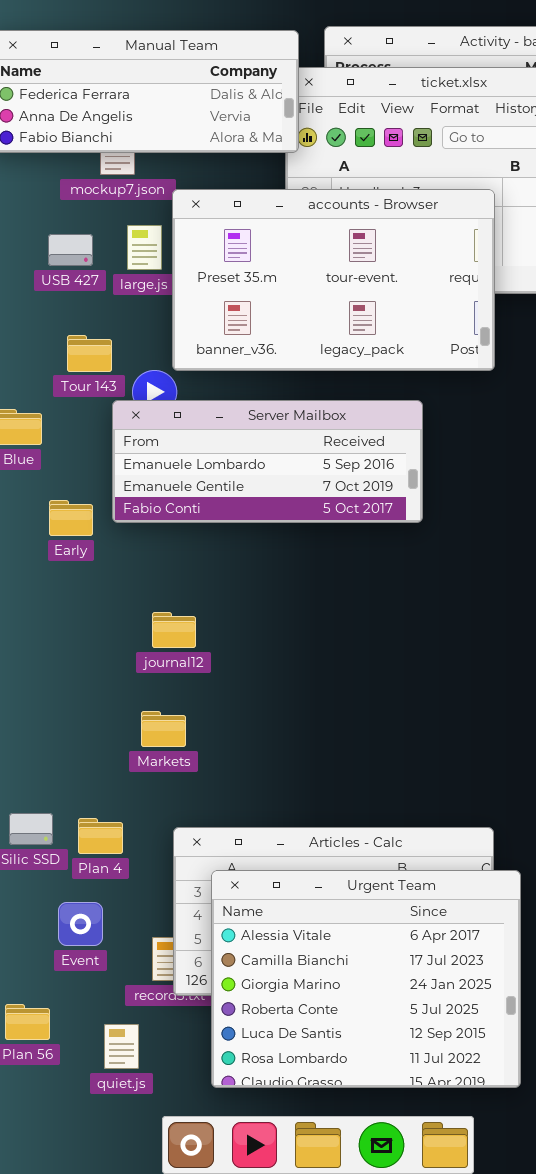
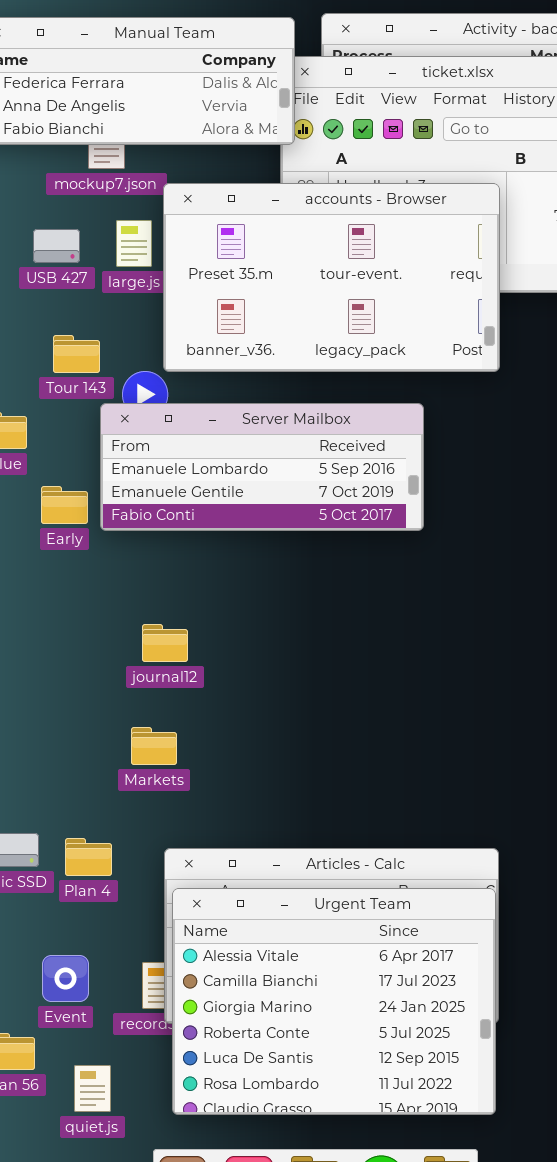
Early: [49,500,93,536] -> [41,486,88,524], moved
Urgent Team: [211,870,521,1088] -> [172,888,496,1115], moved
Event: [58,902,103,946] -> [42,955,89,1002], moved
quiet.js: [104,1024,139,1069] -> [74,1065,111,1112], moved

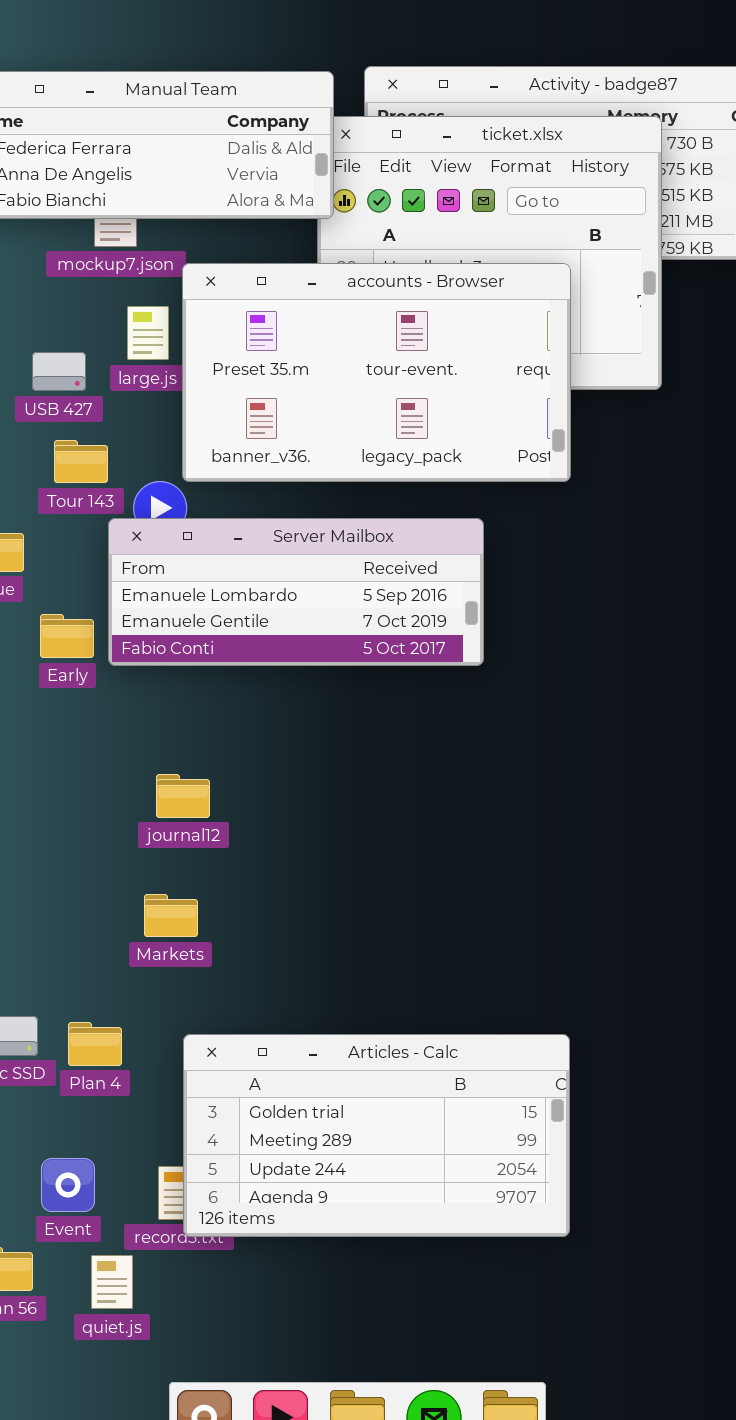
USB 427: [33,229,80,263] -> [32,352,86,391], moved
Urgent Team: [172,888,496,1115] -> none, closed
quiet.js: [74,1065,111,1112] -> [91,1255,133,1309], moved

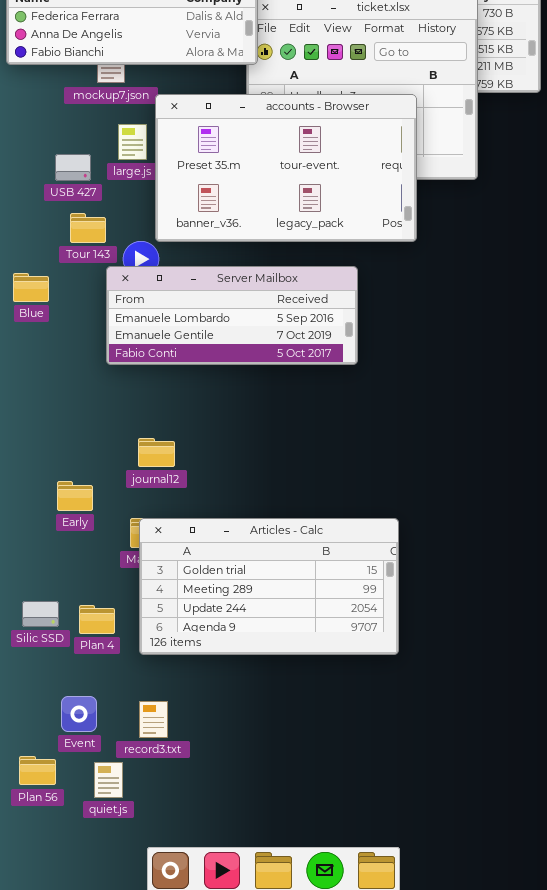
Early: [40,614,94,658] -> [57,481,93,511], moved
Articles - Calc: [183,1034,570,1237] -> [139,518,399,655], moved

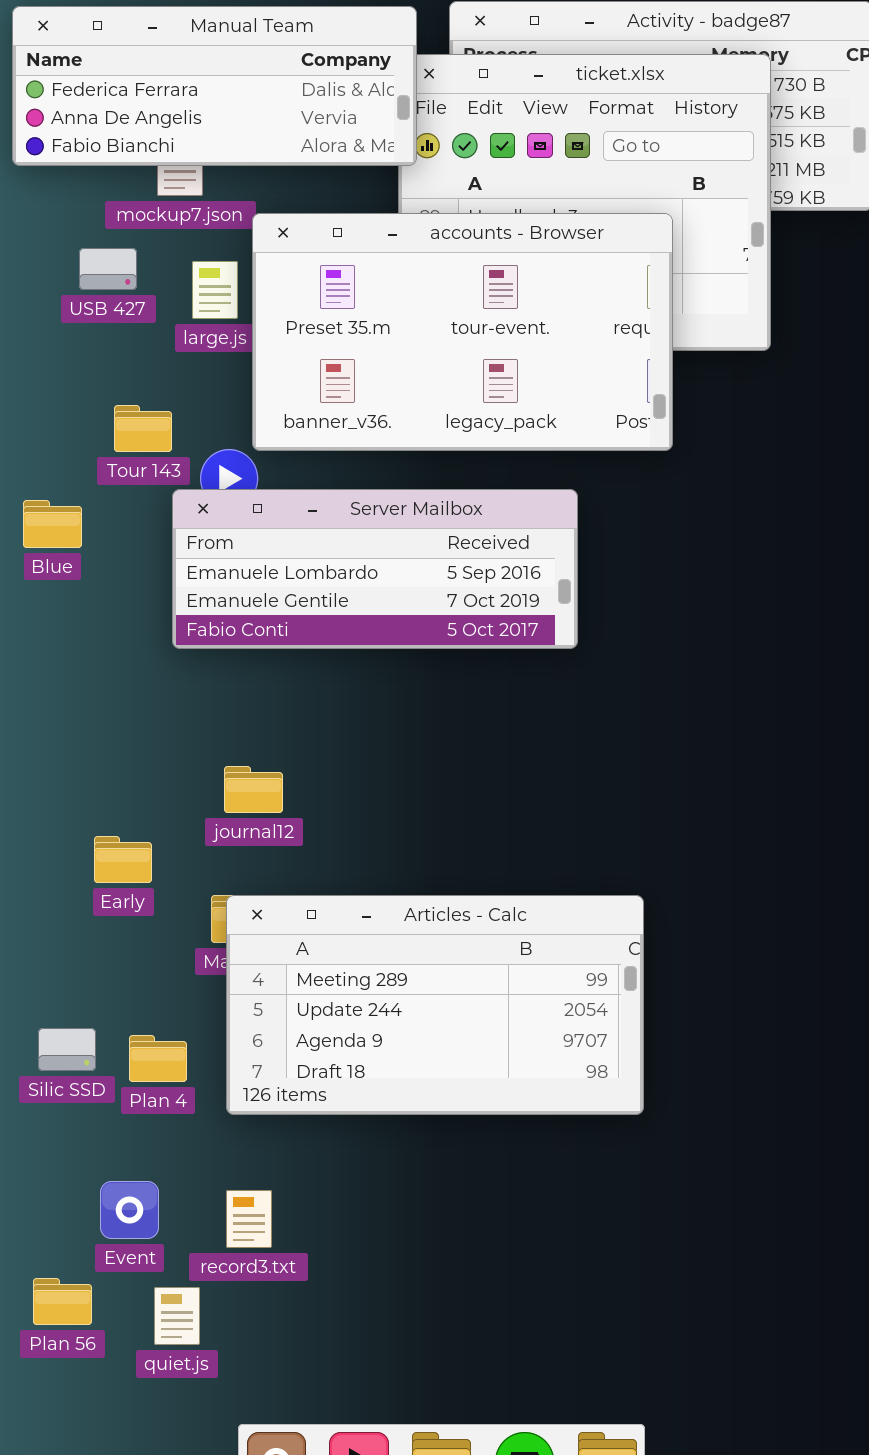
USB 427: [55,154,91,181] -> [79,248,137,290], moved
Articles - Calc: [139,518,399,655] -> [226,895,644,1115], scrolled down 1 row

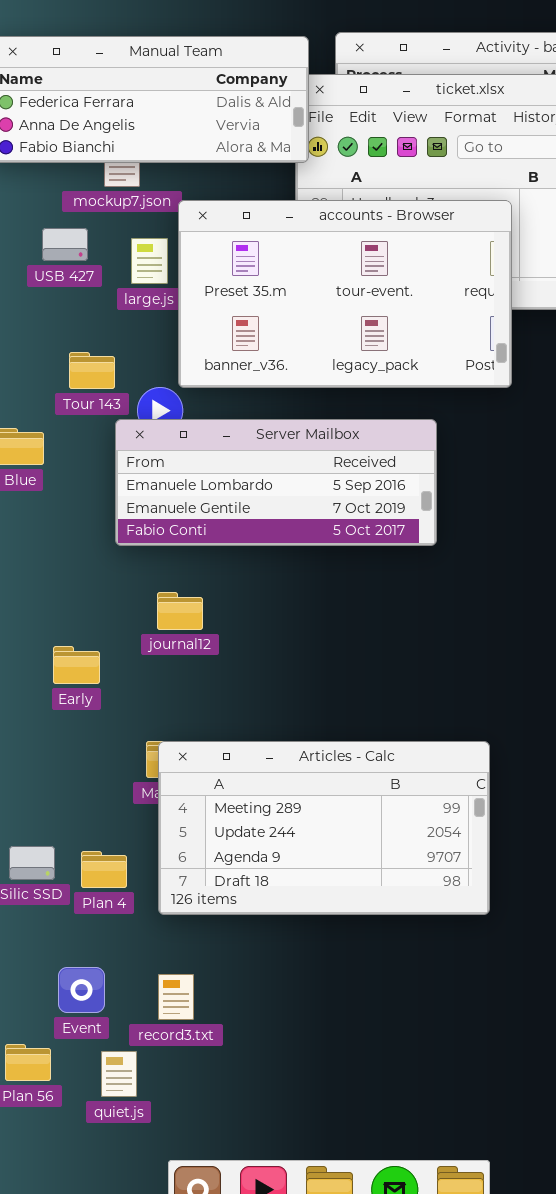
journal12: [224,766,283,813] -> [157,592,203,630], moved
Early: [94,836,152,883] -> [53,646,100,684], moved

